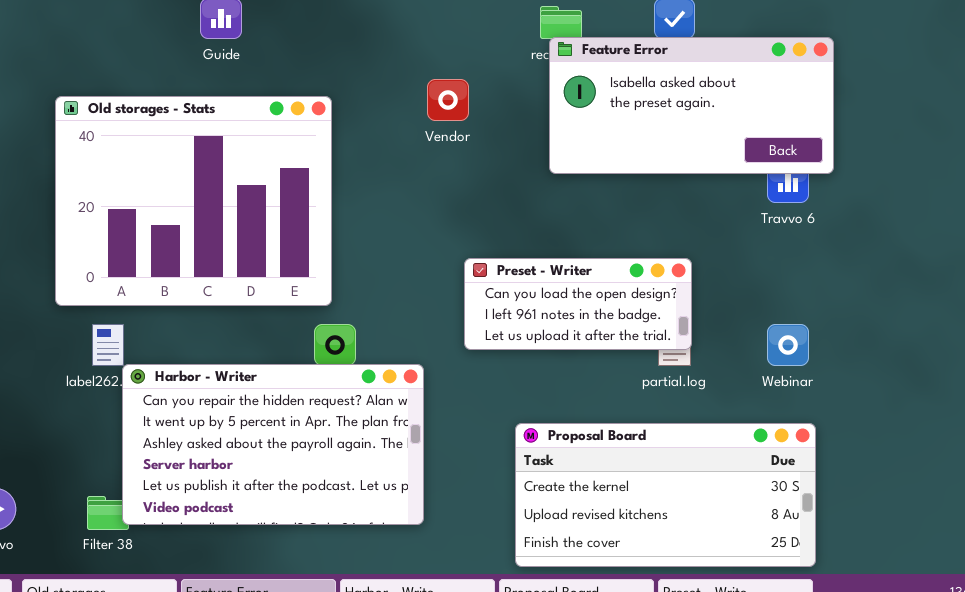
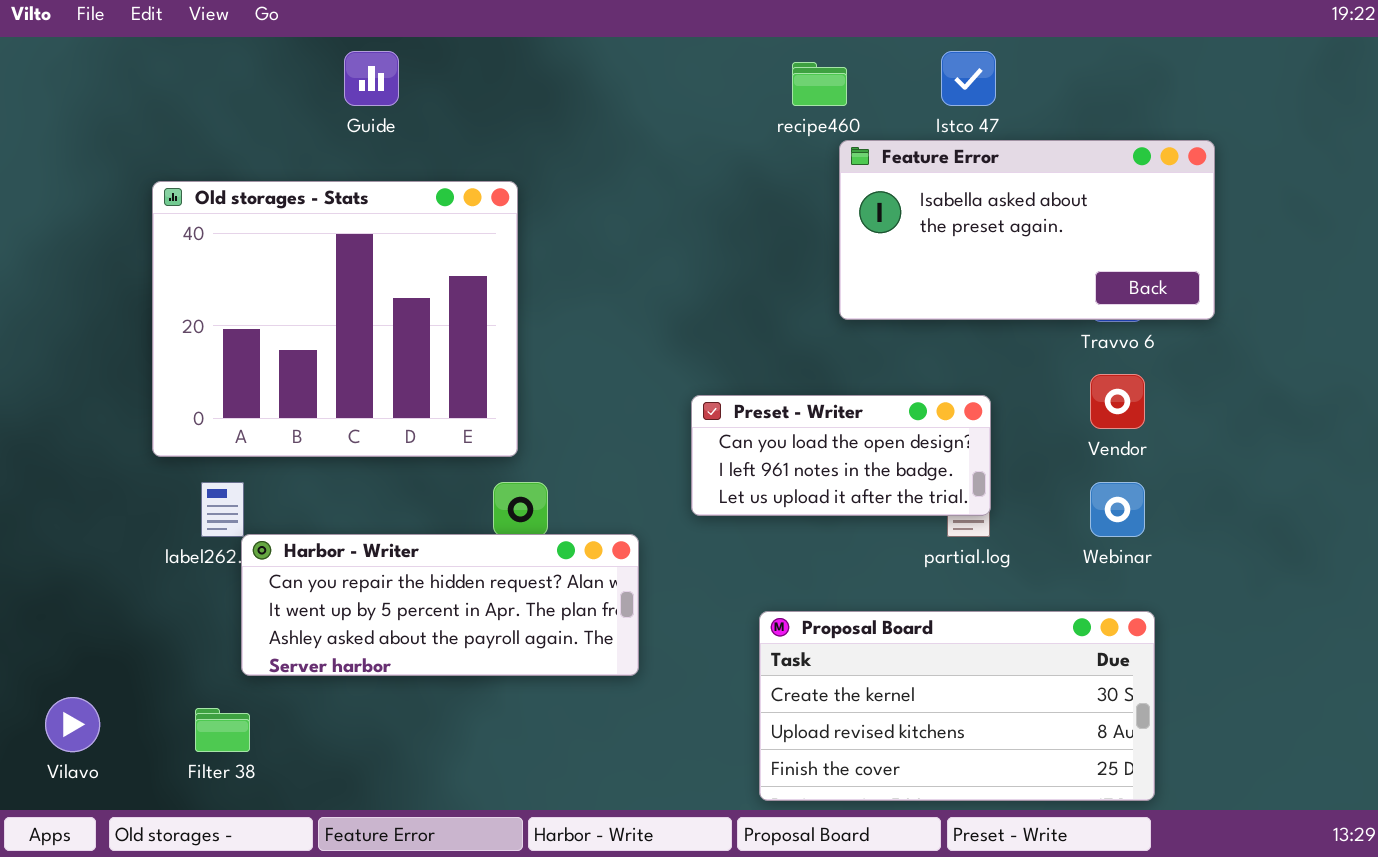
Feature Error: [549,37,834,174] -> [839,140,1215,320], moved
Vendor: [427,79,469,121] -> [1090,374,1145,429], moved
Harbor - Writer: [122,364,424,525] -> [241,534,639,676], resized

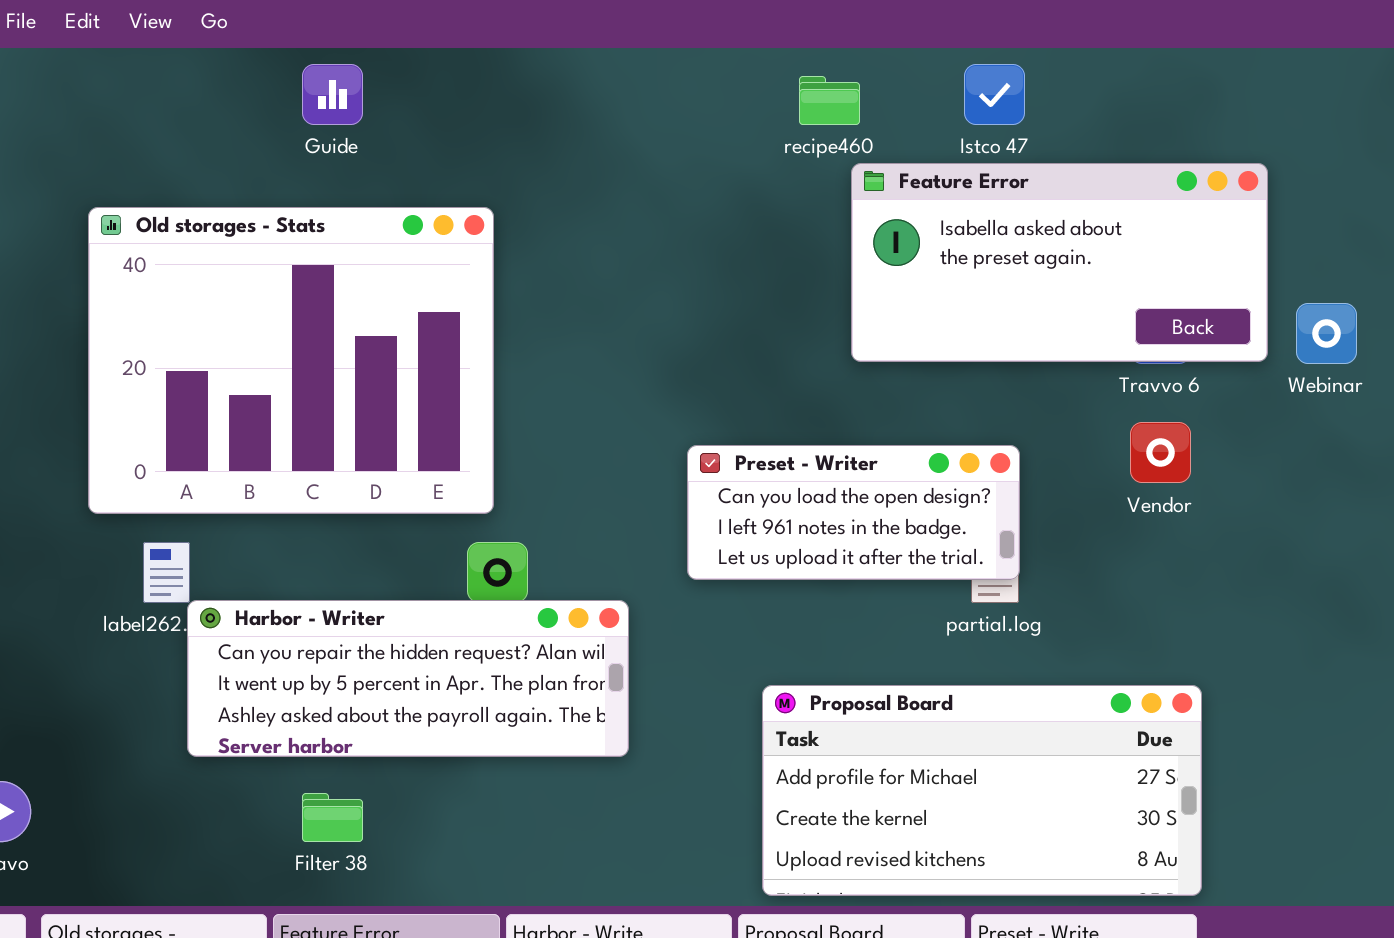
Webinar: [1090,482,1145,537] -> [1296,303,1357,364], moved
Proposal Board: [759,611,1155,801] -> [762,685,1202,896], scrolled up 1 row
Filter 38: [195,708,250,752] -> [302,793,363,842], moved

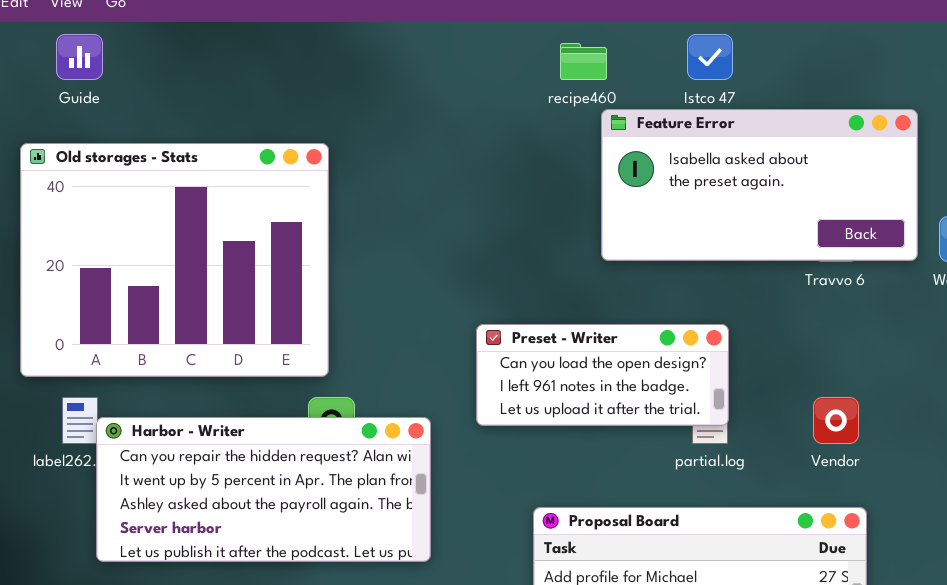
Guide: [302,64,363,125] -> [56,34,103,80], moved
Vendor: [1130,422,1191,483] -> [813,397,859,444], moved
Harbor - Writer: [187,600,629,757] -> [96,417,431,562], resized

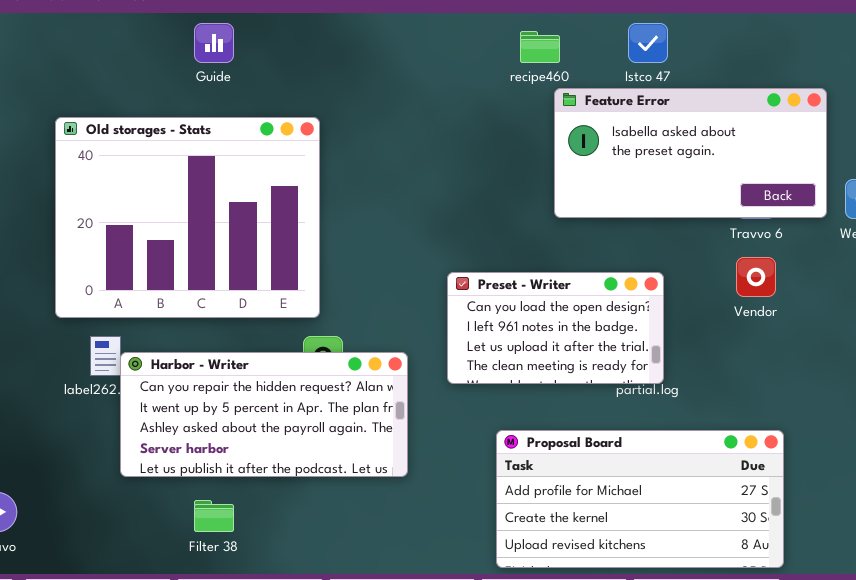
Guide: [56,34,103,80] -> [194,23,234,63], moved
Preset - Writer: [476,324,729,426] -> [447,272,664,384], resized
Vendor: [813,397,859,444] -> [736,257,776,297], moved

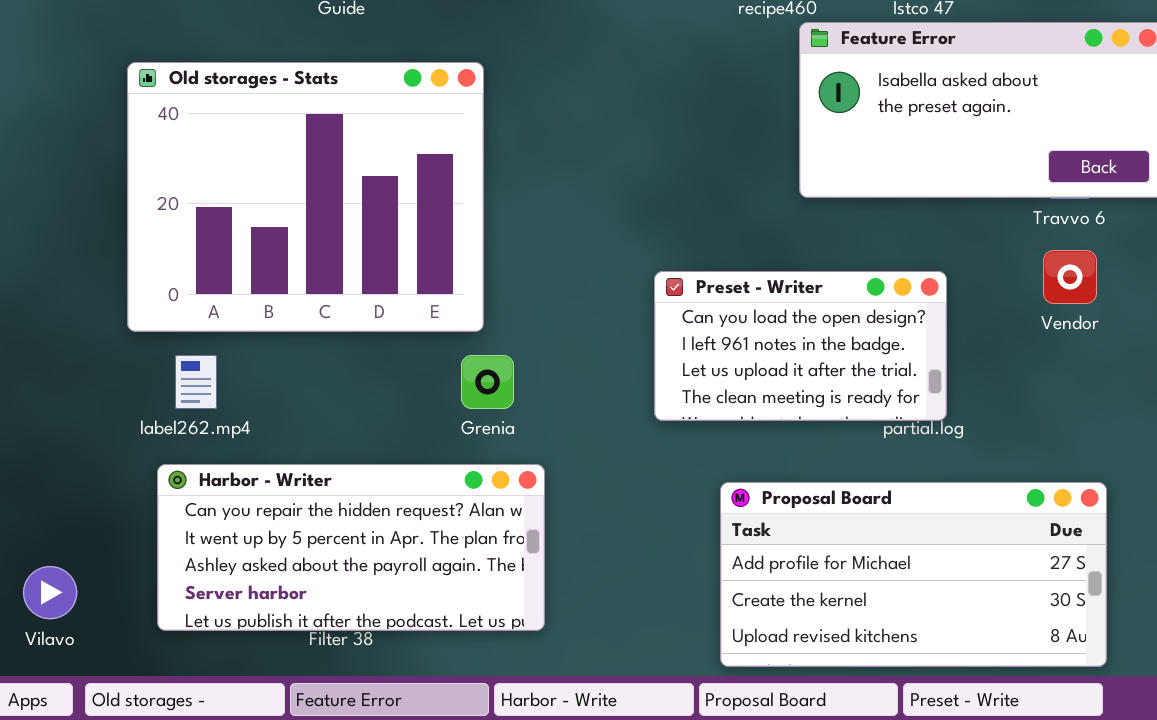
Harbor - Writer: [120,352,408,477] -> [157,464,545,631], moved

